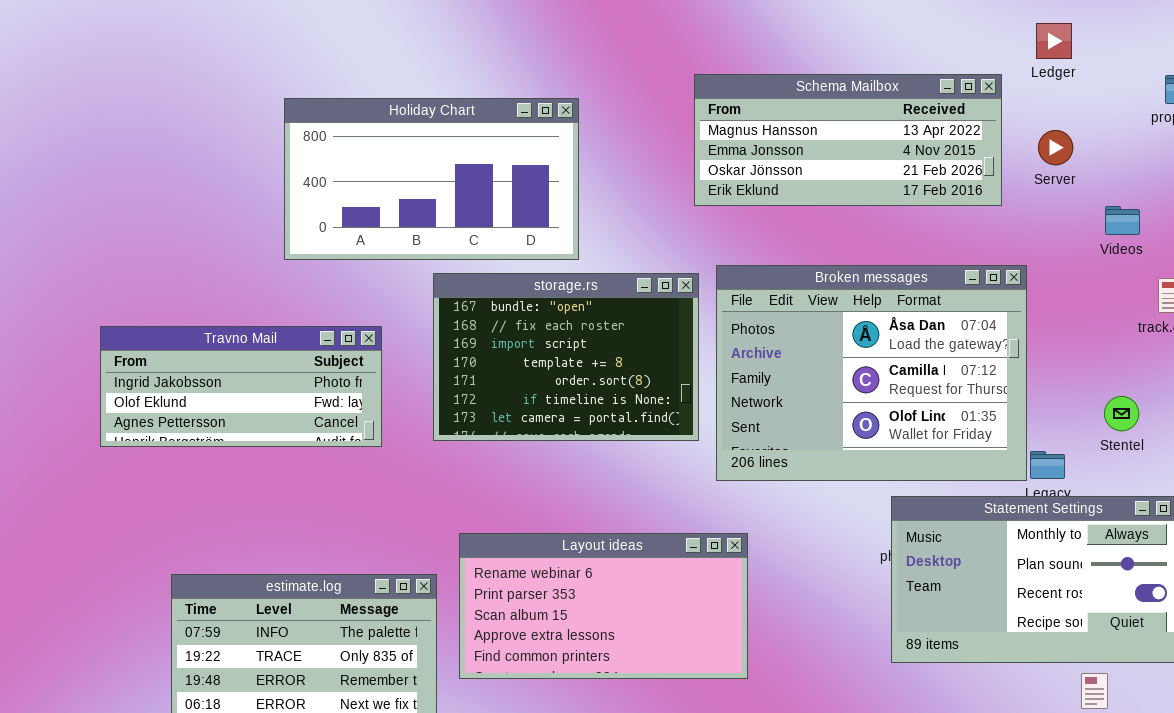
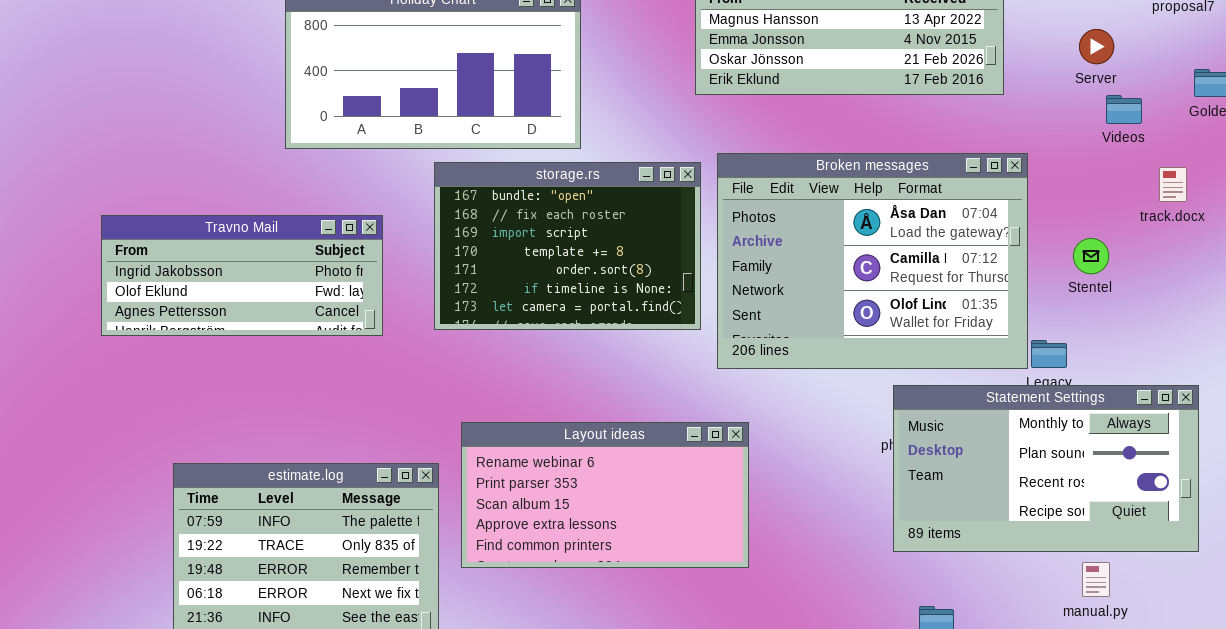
Server: [1038,130,1073,165] -> [1079,29,1114,64], moved
Stentel: [1104,396,1139,431] -> [1073,238,1109,274], moved

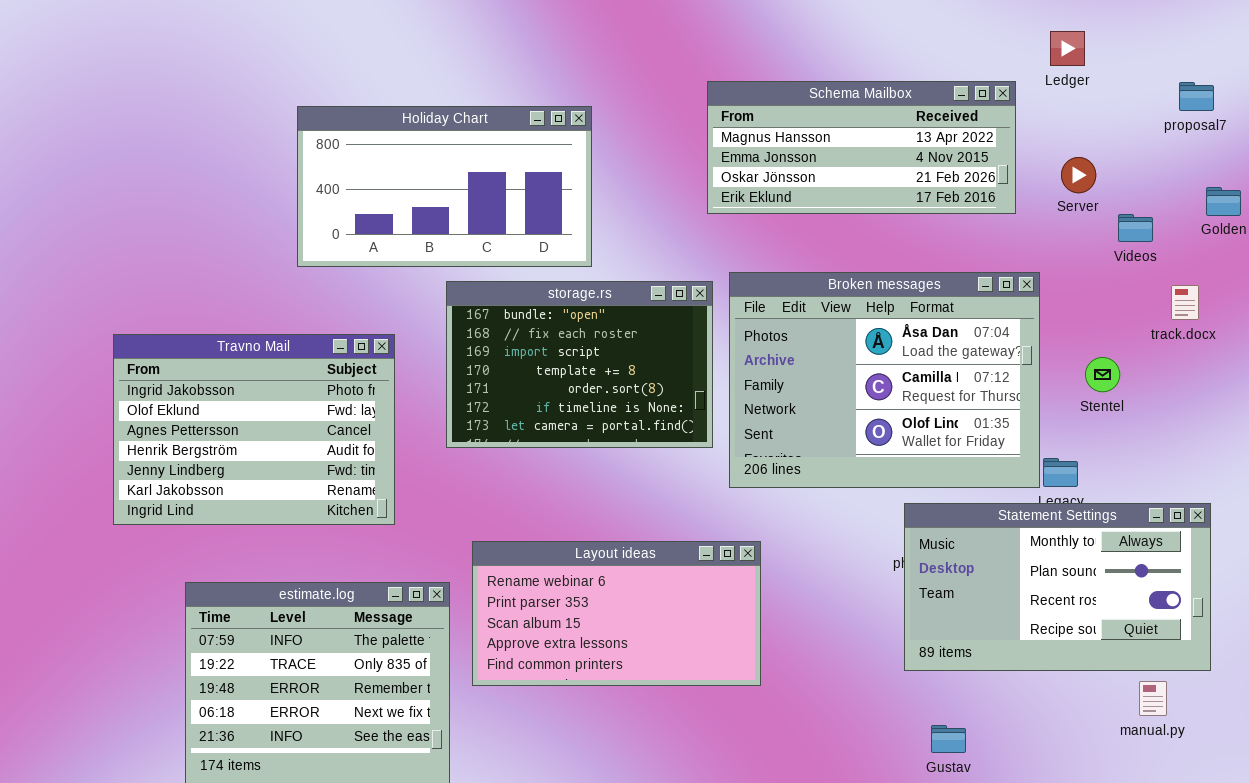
Server: [1079,29,1114,64] -> [1061,157,1096,193], moved
Travno Mail: [101,215,383,336] -> [113,334,395,525], resized
manual.py: [1082,562,1110,597] -> [1139,681,1167,716], moved

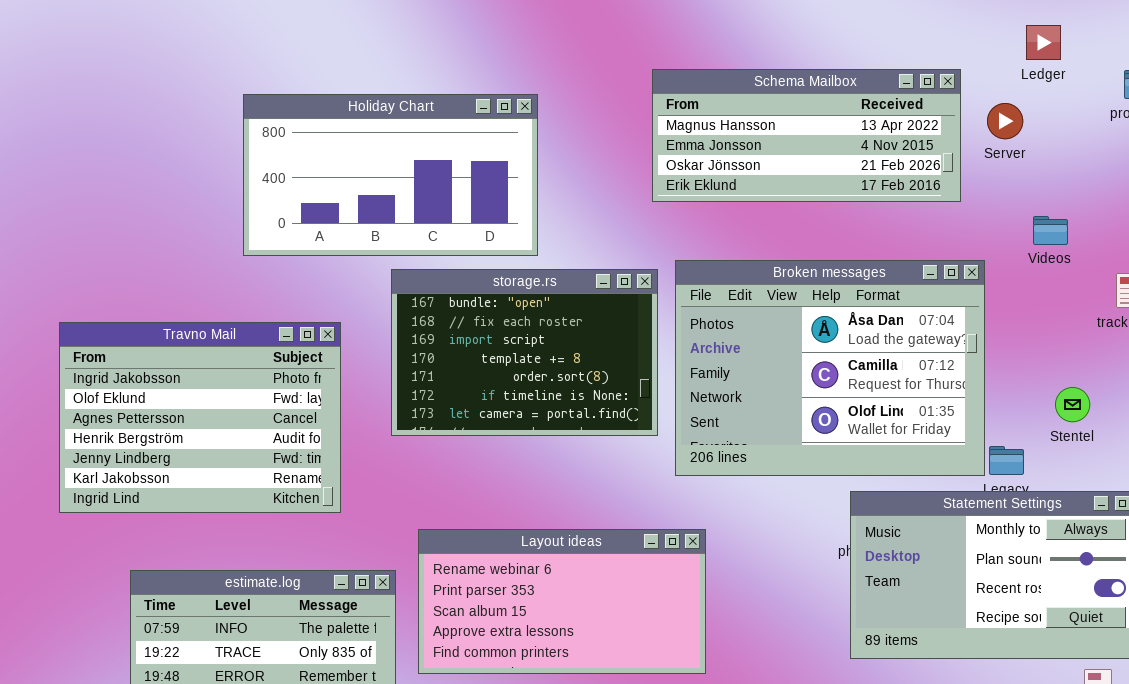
Ledger: [1050,31,1085,66] -> [1026,25,1061,60], moved
Server: [1061,157,1096,193] -> [987,103,1023,139], moved
Videos: [1118,214,1153,242] -> [1033,216,1068,245], moved
Stentel: [1085,357,1120,392] -> [1055,387,1090,422], moved

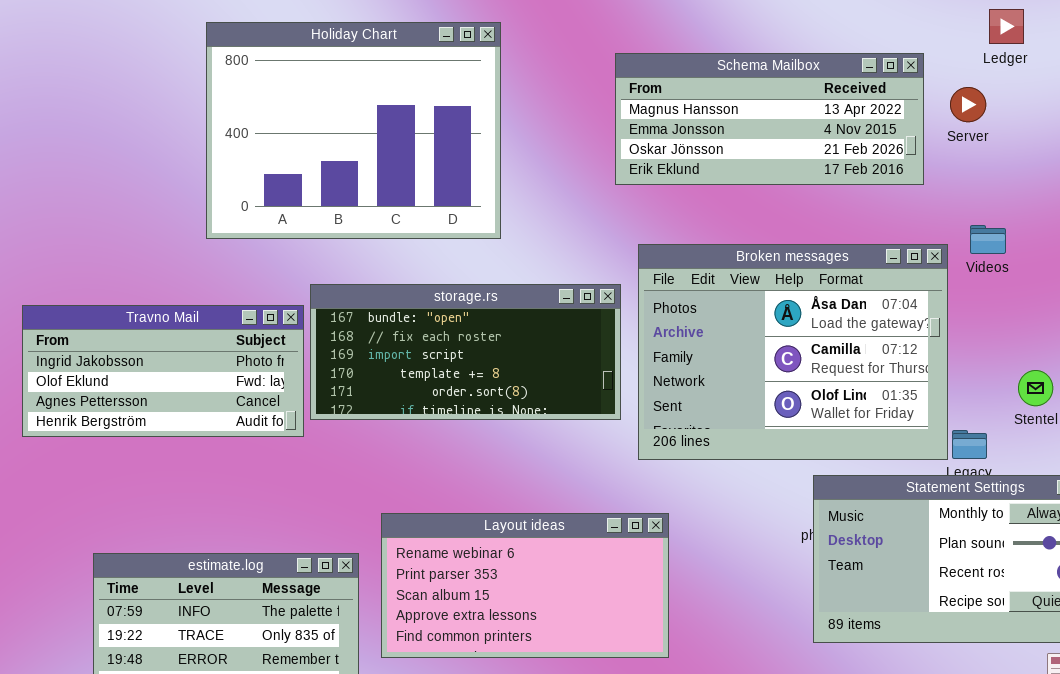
Holiday Chart: [243,94,538,256] -> [206,22,501,239], resized
Videos: [1033,216,1068,245] -> [970,225,1006,254], moved
storage.rs: [391,269,658,436] -> [310,284,621,420], resized
Travno Mail: [59,322,341,513] -> [22,305,304,437], resized

